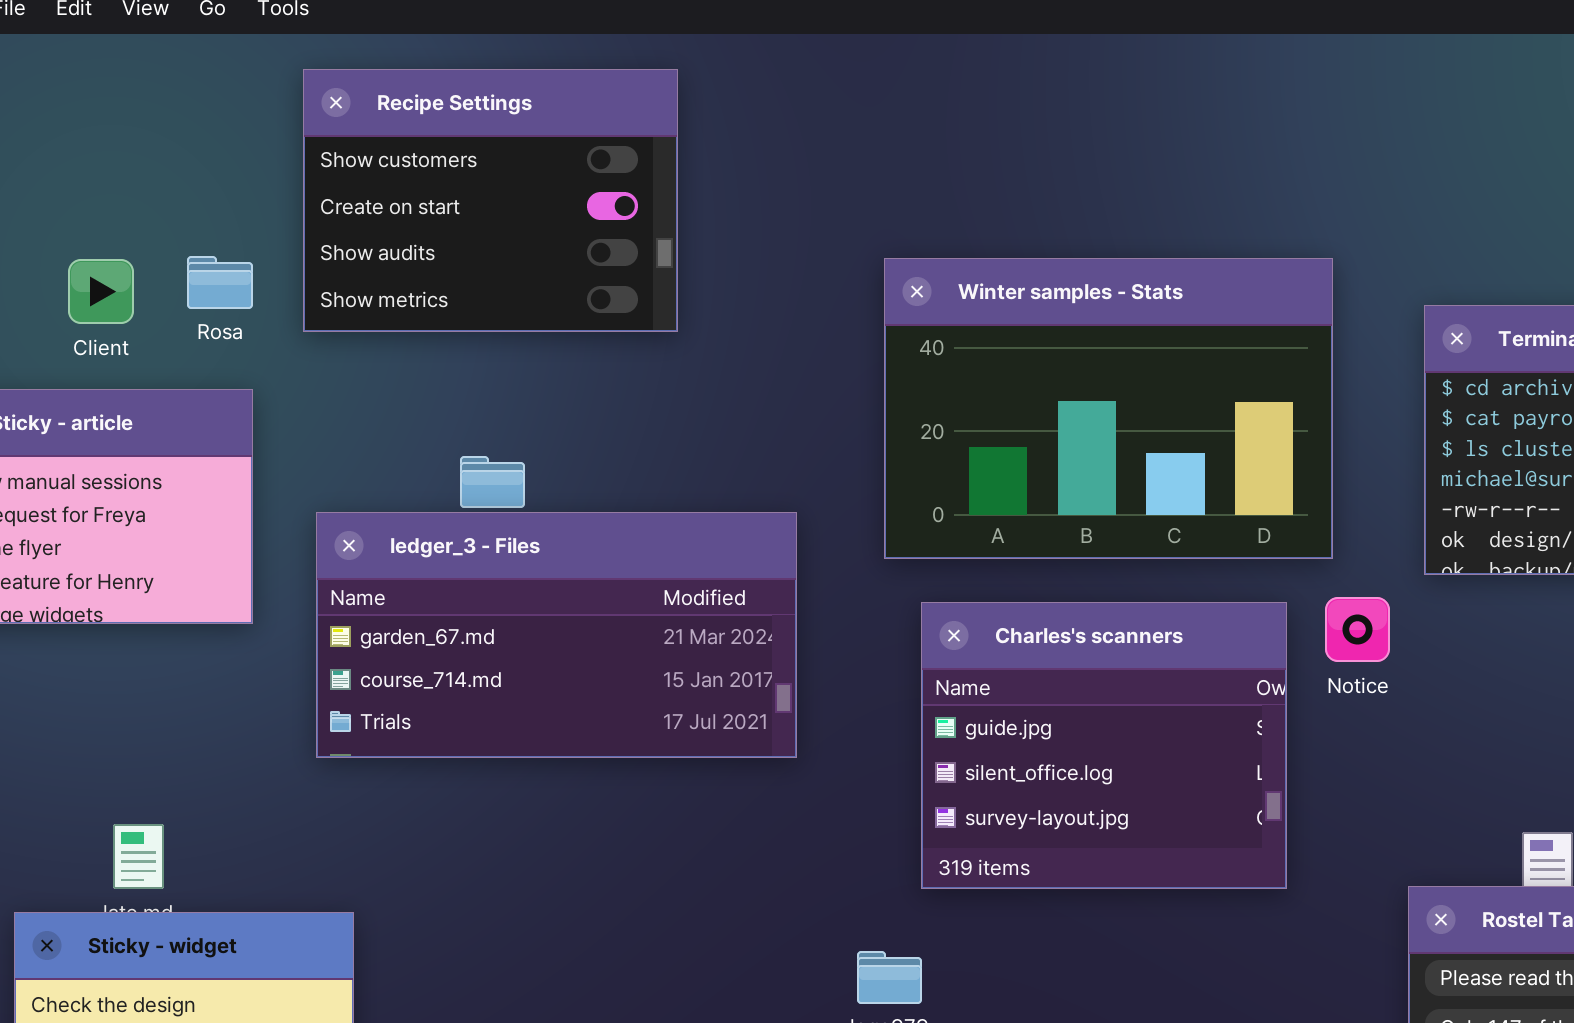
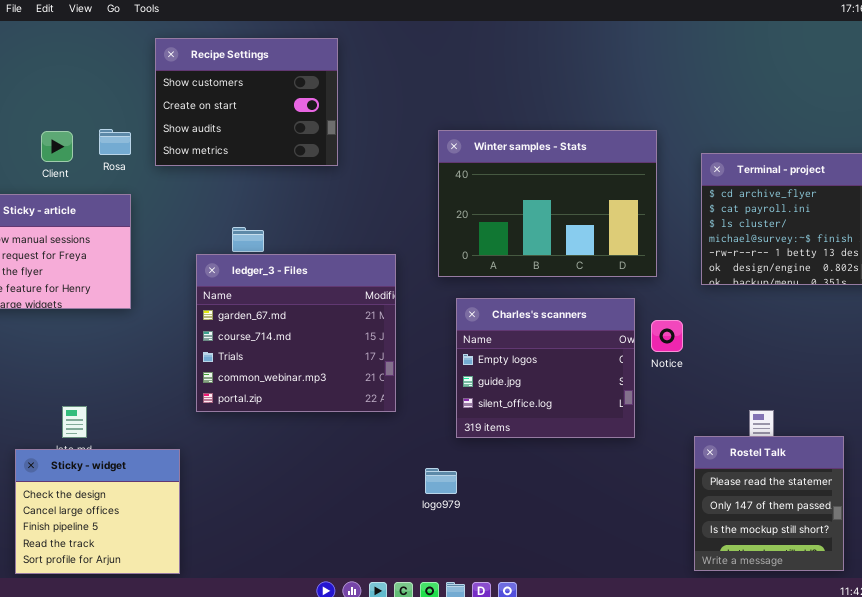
ledger_3 - Files: [316,512,797,758] -> [196,254,396,412], resized
Notice: [1325,597,1390,662] -> [651,320,683,352], moved
Charles's scanners: [921,602,1287,889] -> [456,298,635,438], scrolled up 1 row

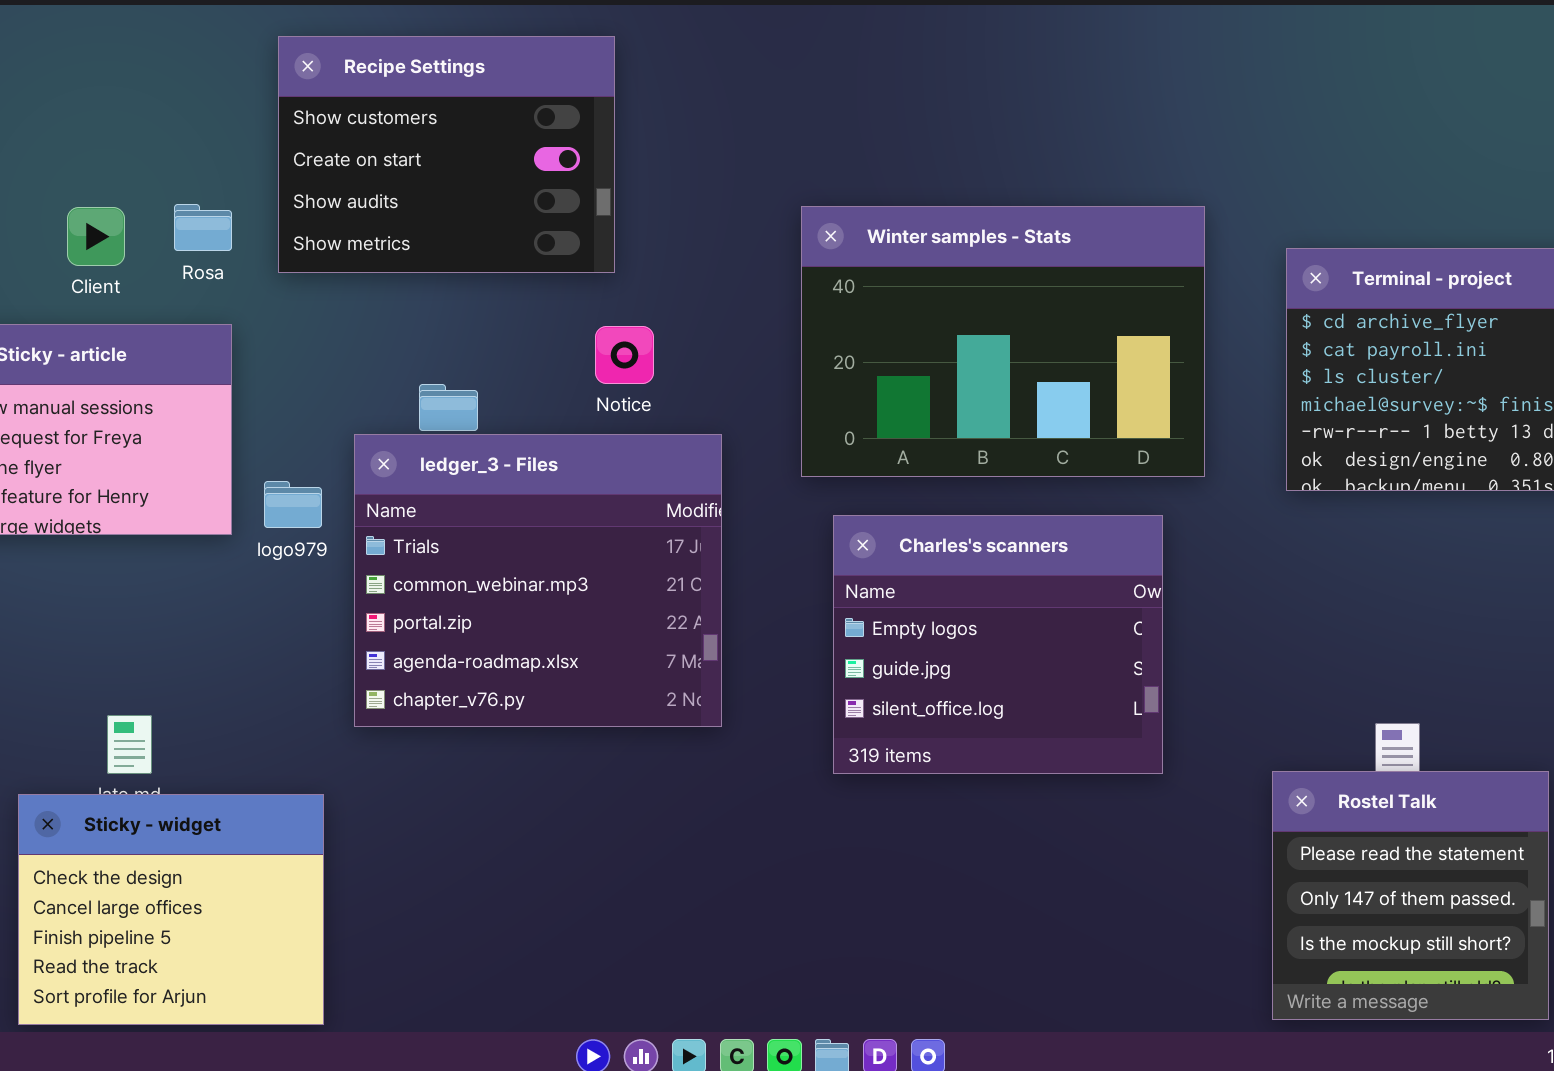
ledger_3 - Files: [196,254,396,412] -> [354,434,722,727], scrolled down 2 rows
Notice: [651,320,683,352] -> [595,326,654,384], moved
logo979: [425,468,457,494] -> [264,481,322,528], moved

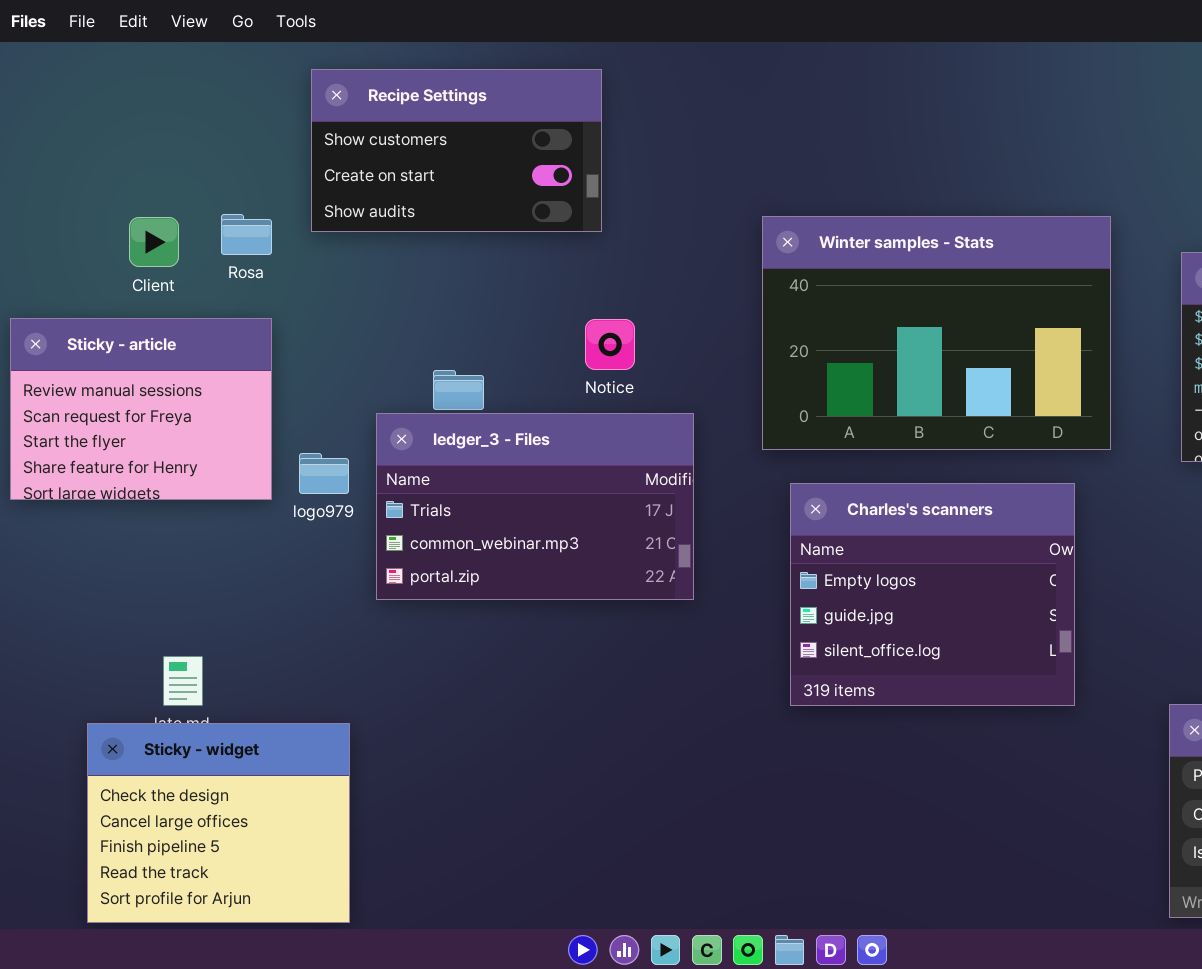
Recipe Settings: [278,36,615,273] -> [311,69,602,232], resized
ledger_3 - Files: [354,434,722,727] -> [376,413,694,600], resized

